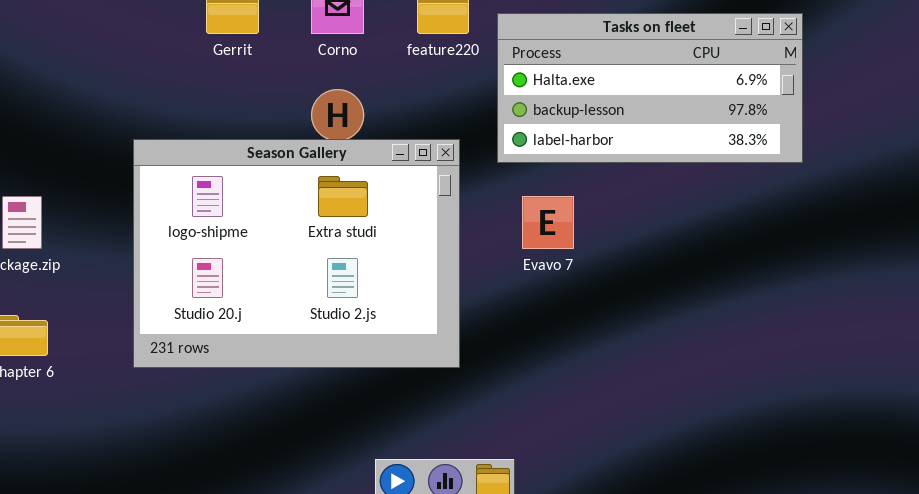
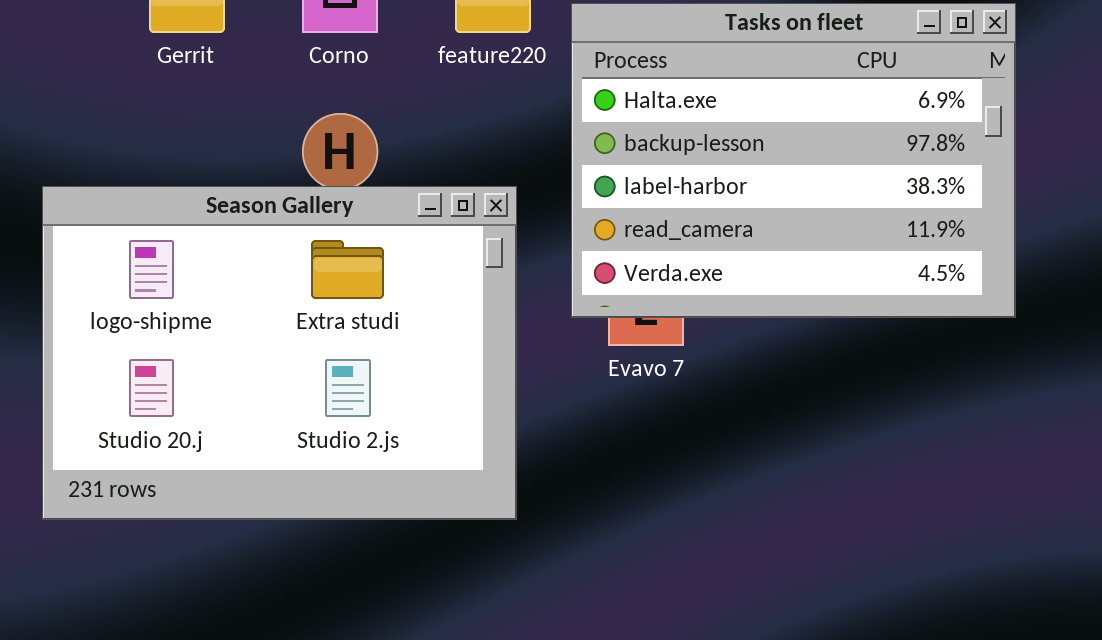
Tasks on fleet: [497,13,803,163] -> [571,3,1016,318], resized

